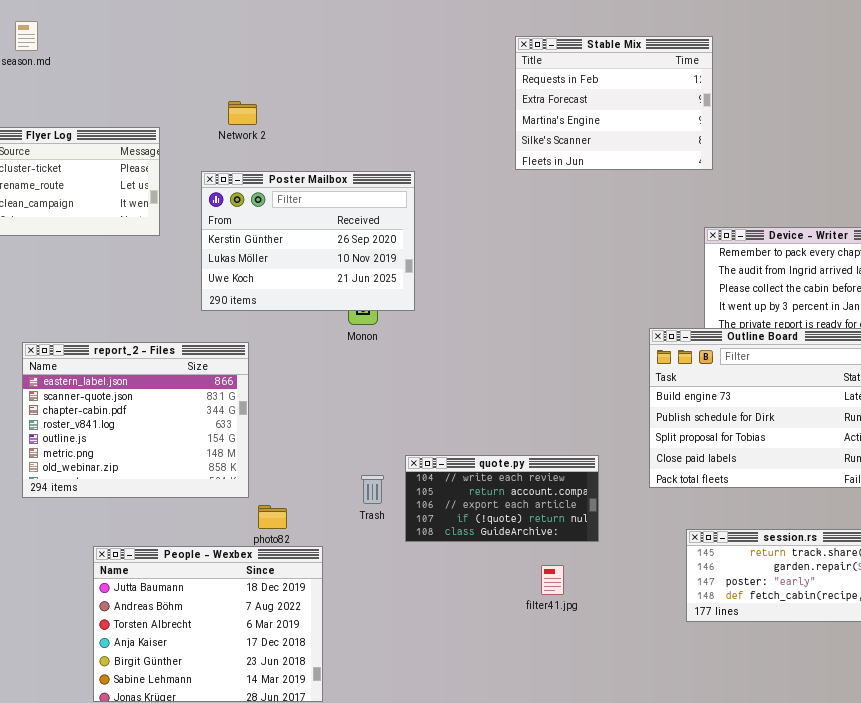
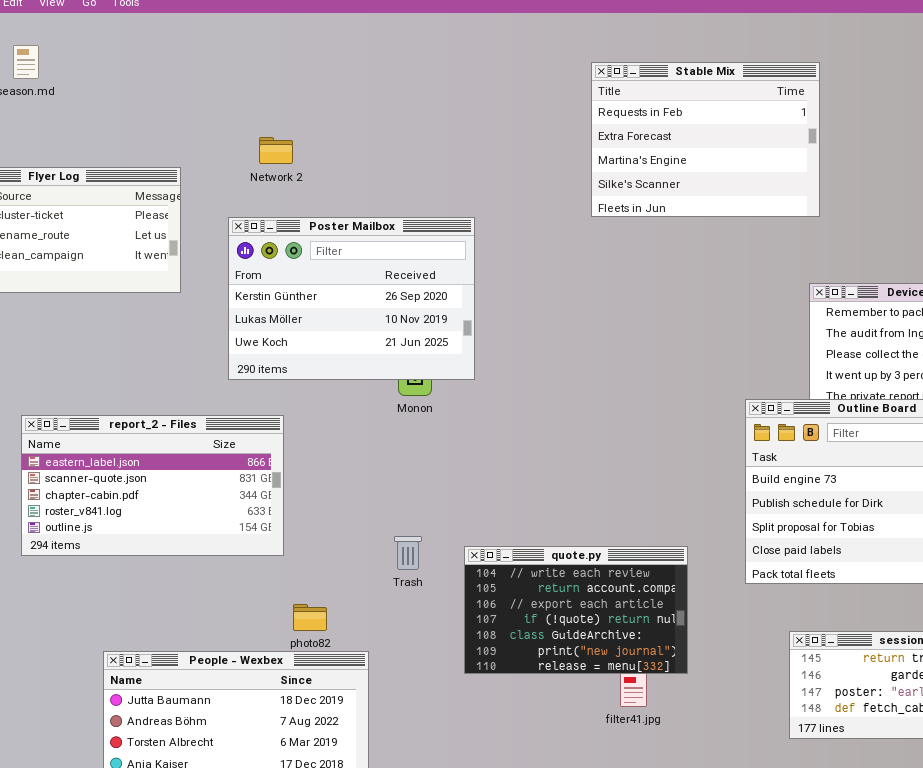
report_2 - Files: [22,342,249,498] -> [21,415,284,556], resized
quote.py: [405,455,599,542] -> [464,546,688,674], resized
Trash: [361,475,384,504] -> [394,536,422,570], moved

